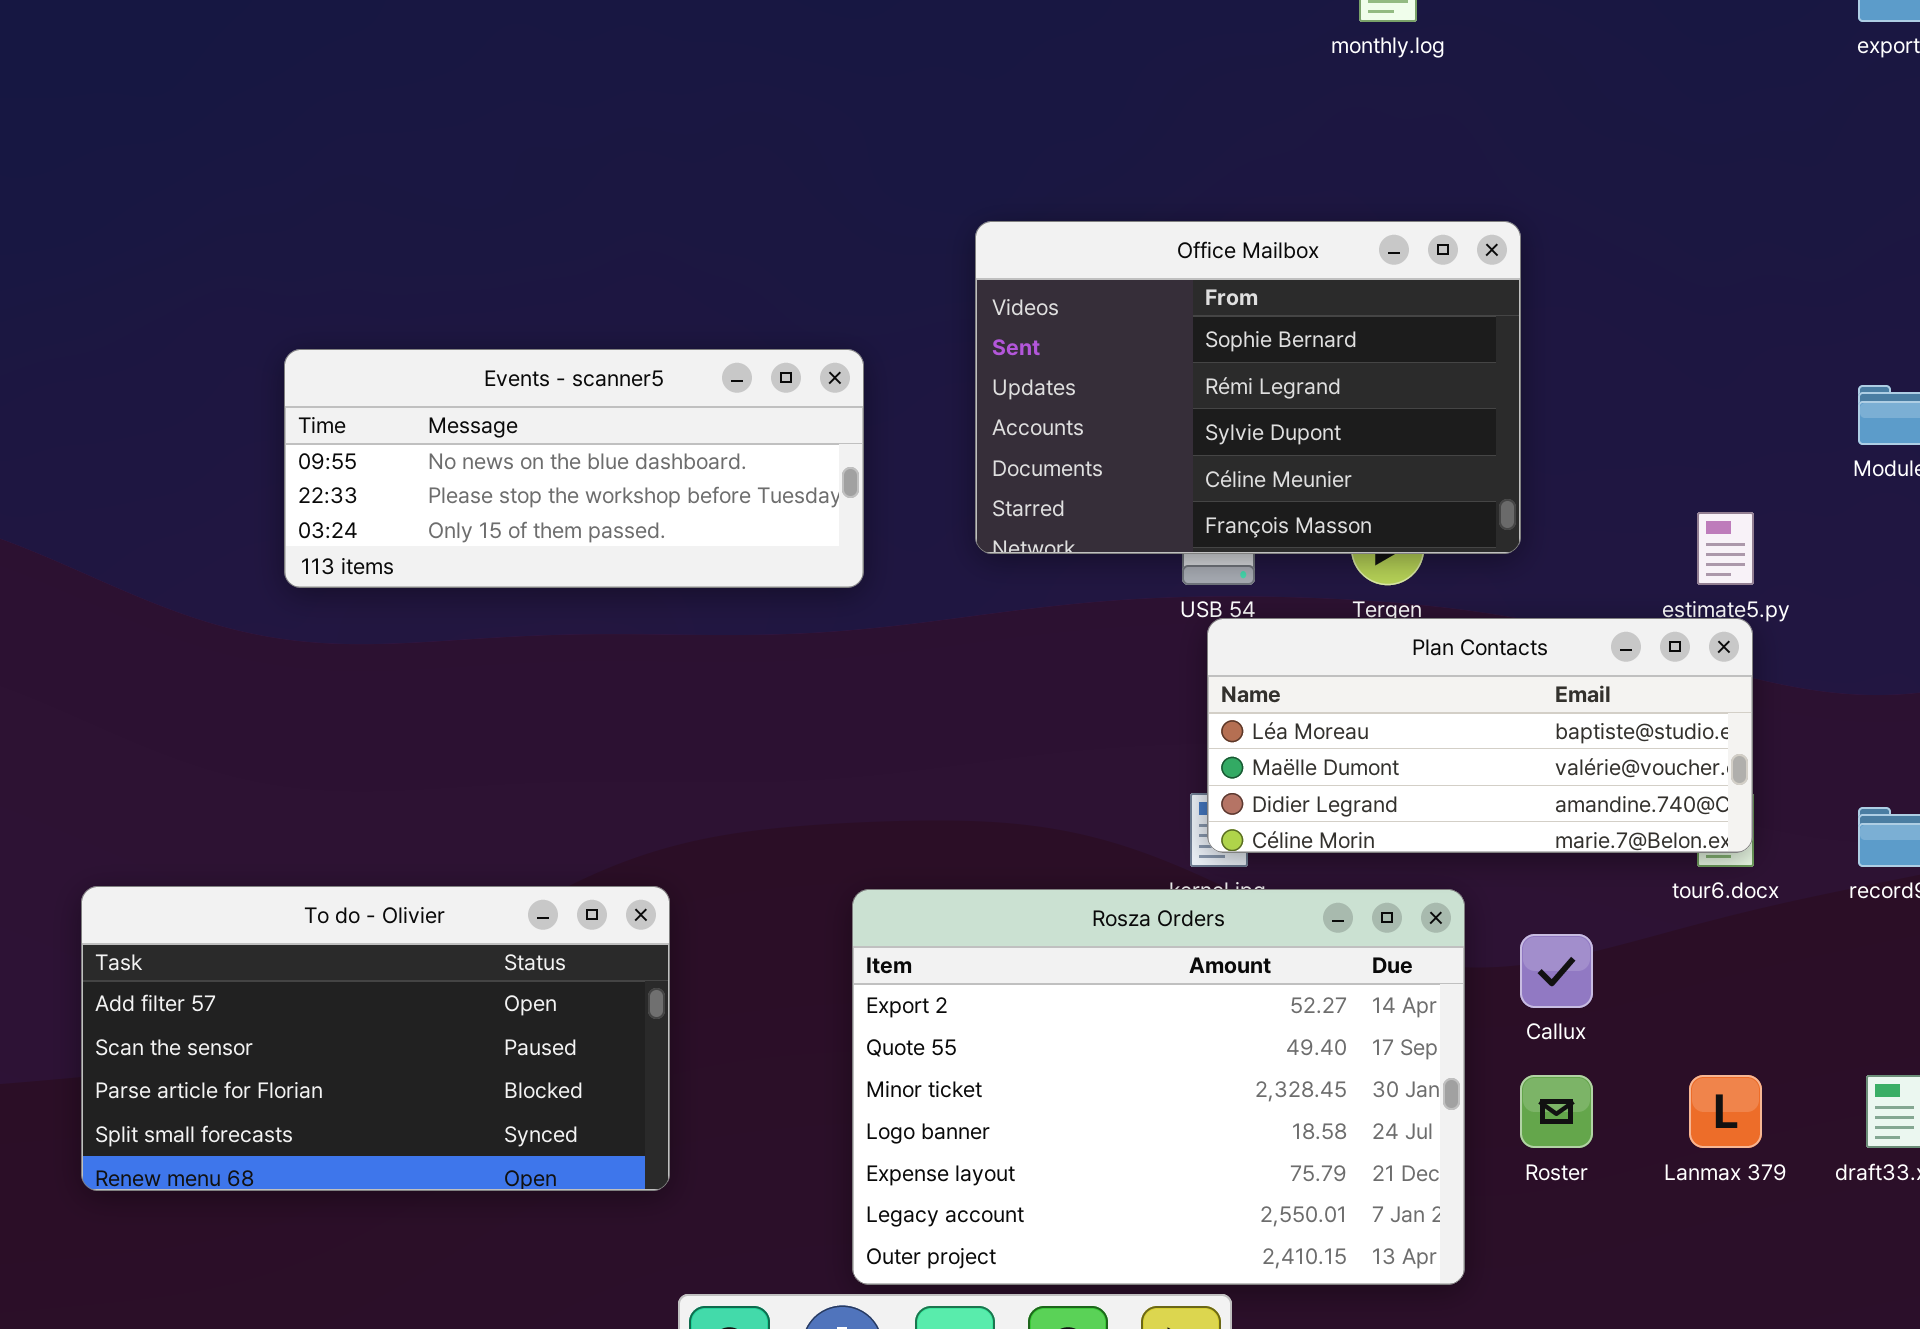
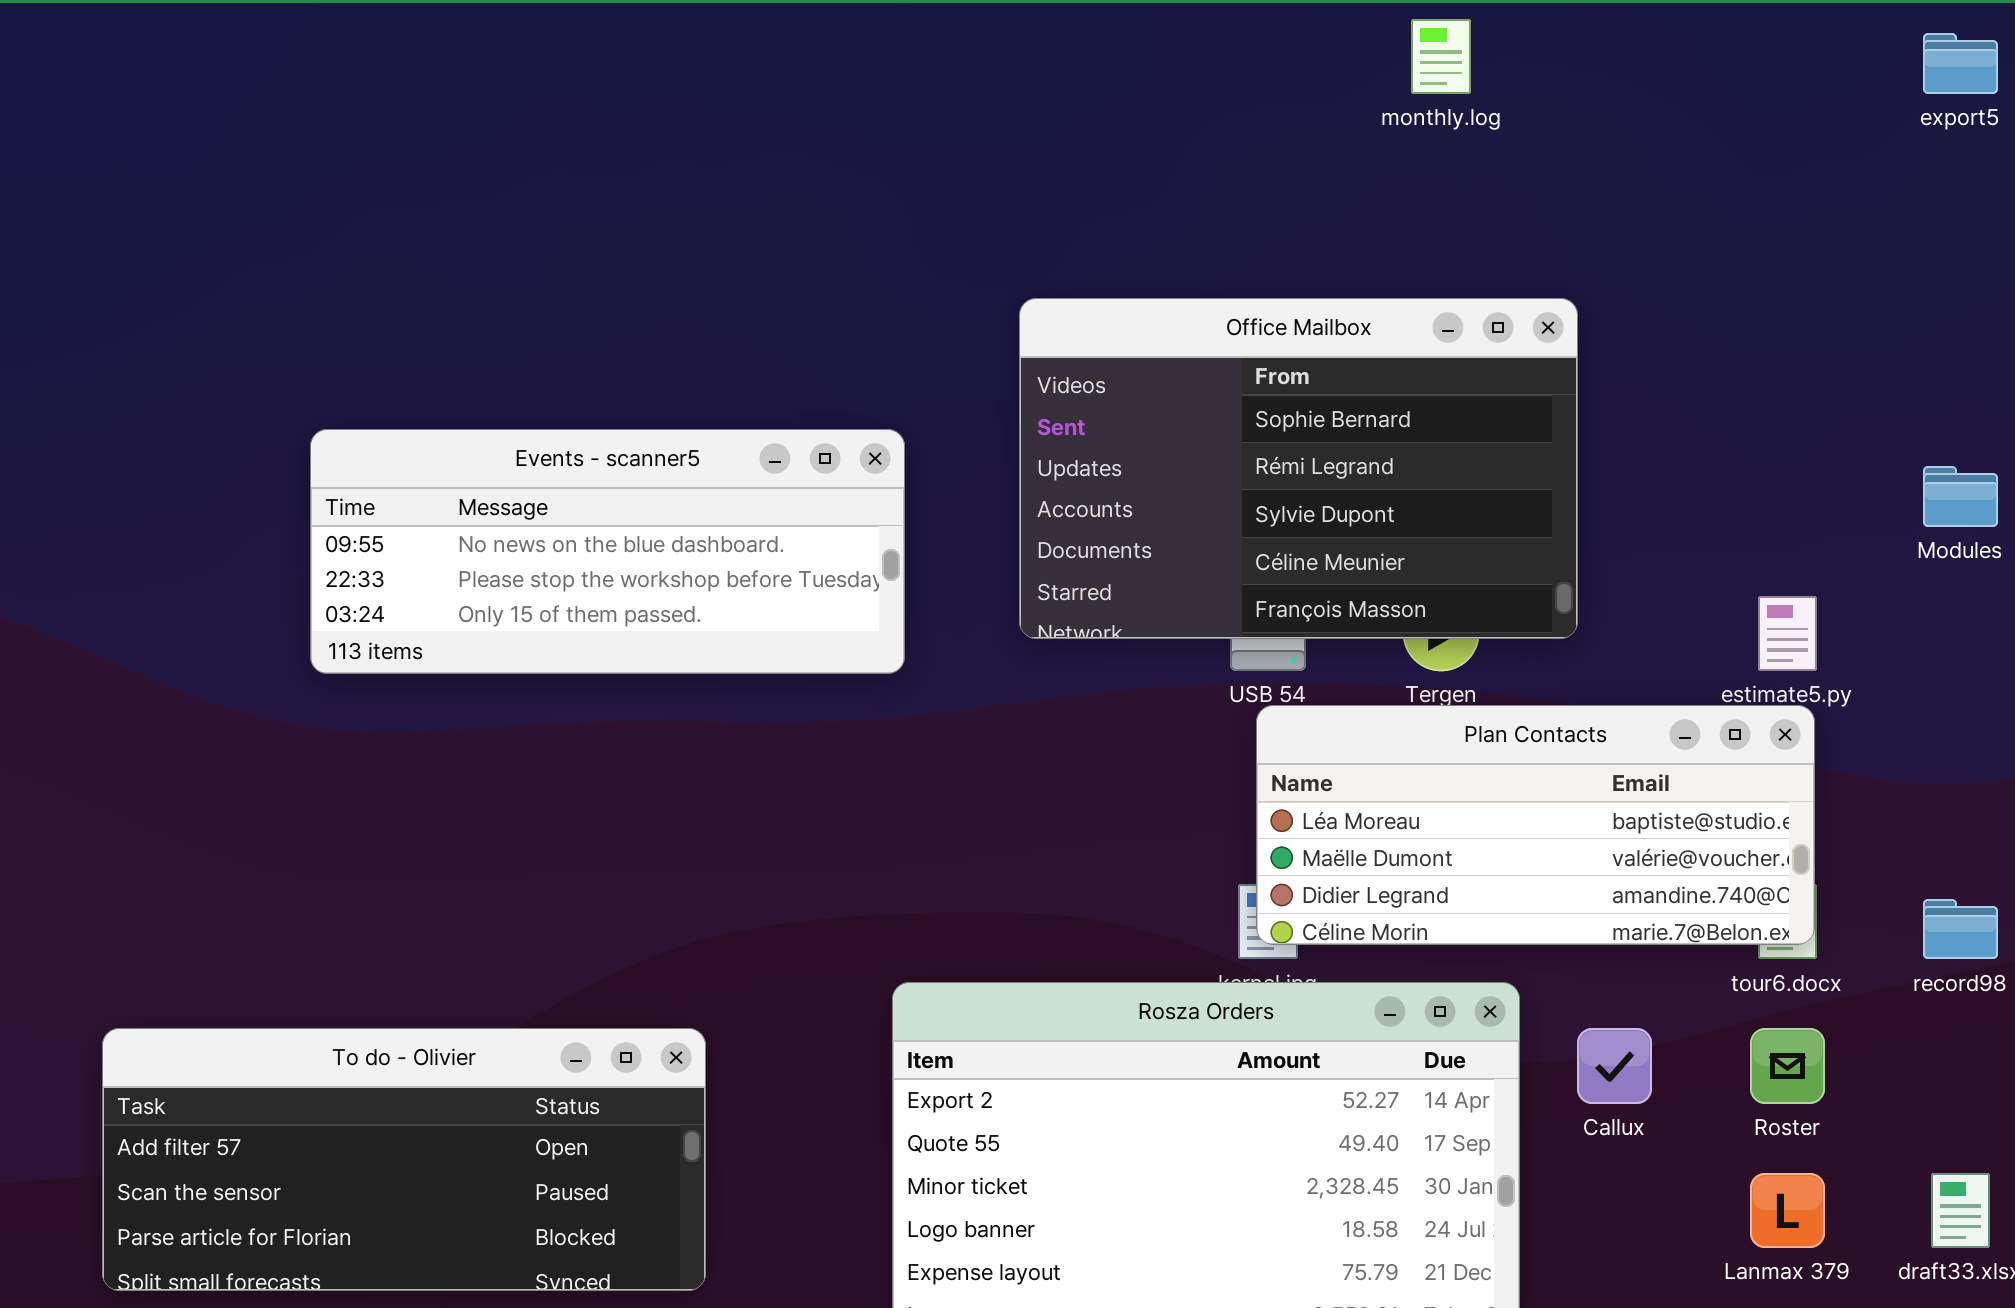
To do - Olivier: [81,886,670,1191] -> [102,1028,706,1291], resized
Roster: [1520,1075,1593,1148] -> [1750,1028,1825,1104], moved

